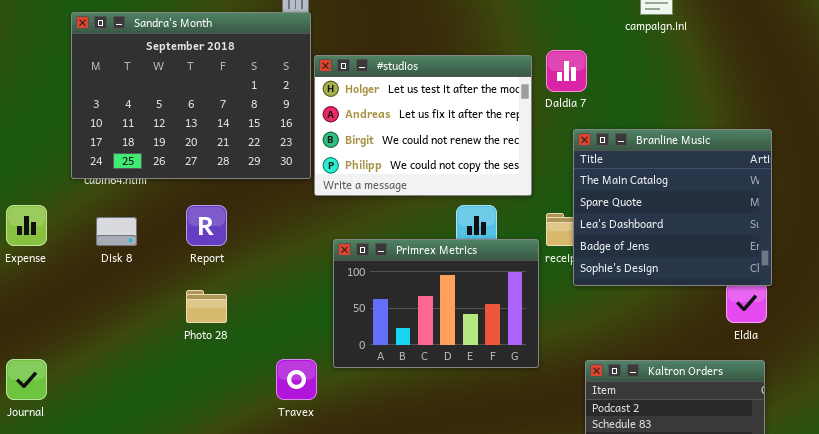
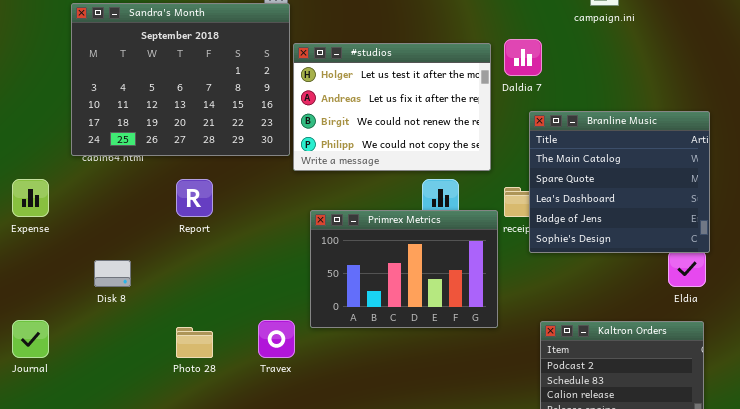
Disk 8: [96,217,137,246] -> [94,260,131,287], moved
Photo 28: [186,290,227,323] -> [176,327,213,358], moved

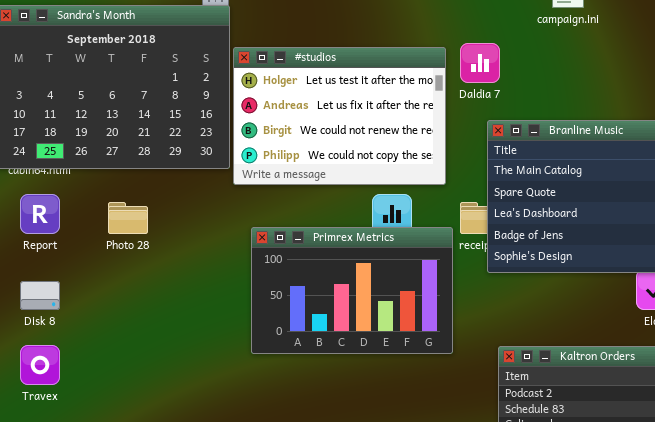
Report: [176,179,213,217] -> [20,194,60,234], moved
Travex: [258,320,295,358] -> [20,345,60,385], moved
Photo 28: [176,327,213,358] -> [108,202,148,234], moved

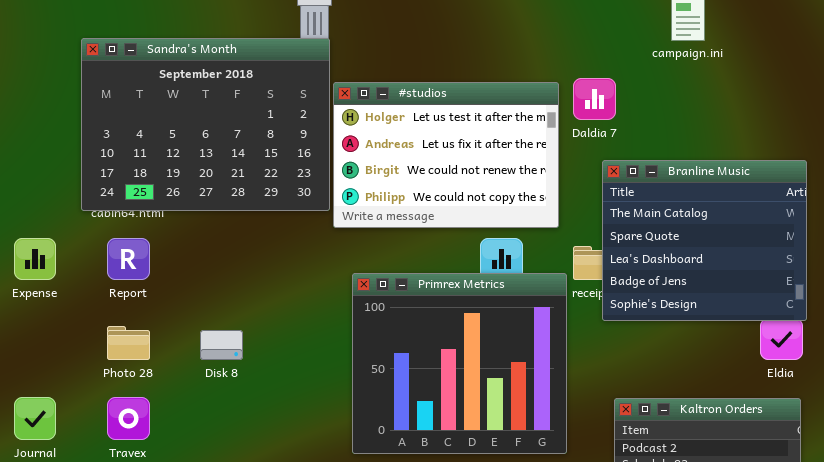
Photo 28: [108,202,148,234] -> [107,326,150,360], moved
Primrex Metrics: [251,227,453,354] -> [352,273,567,454], resized
Disk 8: [20,281,60,310] -> [200,330,243,360], moved

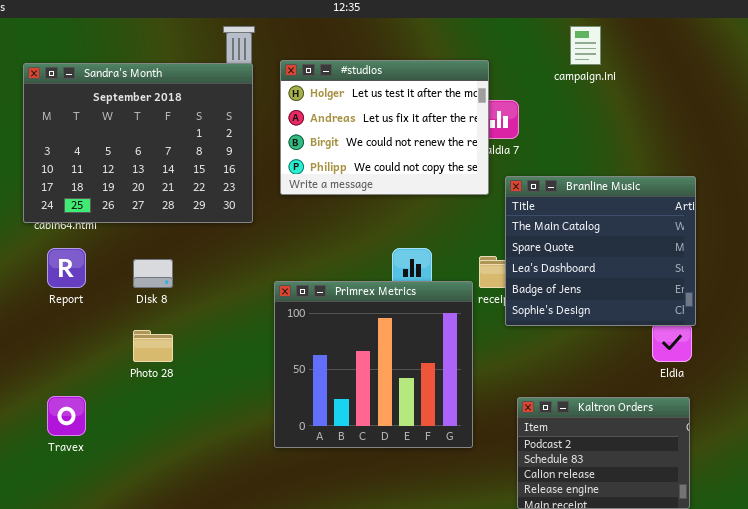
#studios: [333,82,559,228] -> [280,60,489,195], moved
Photo 28: [107,326,150,360] -> [133,330,173,362], moved
Disk 8: [200,330,243,360] -> [133,259,173,288], moved

